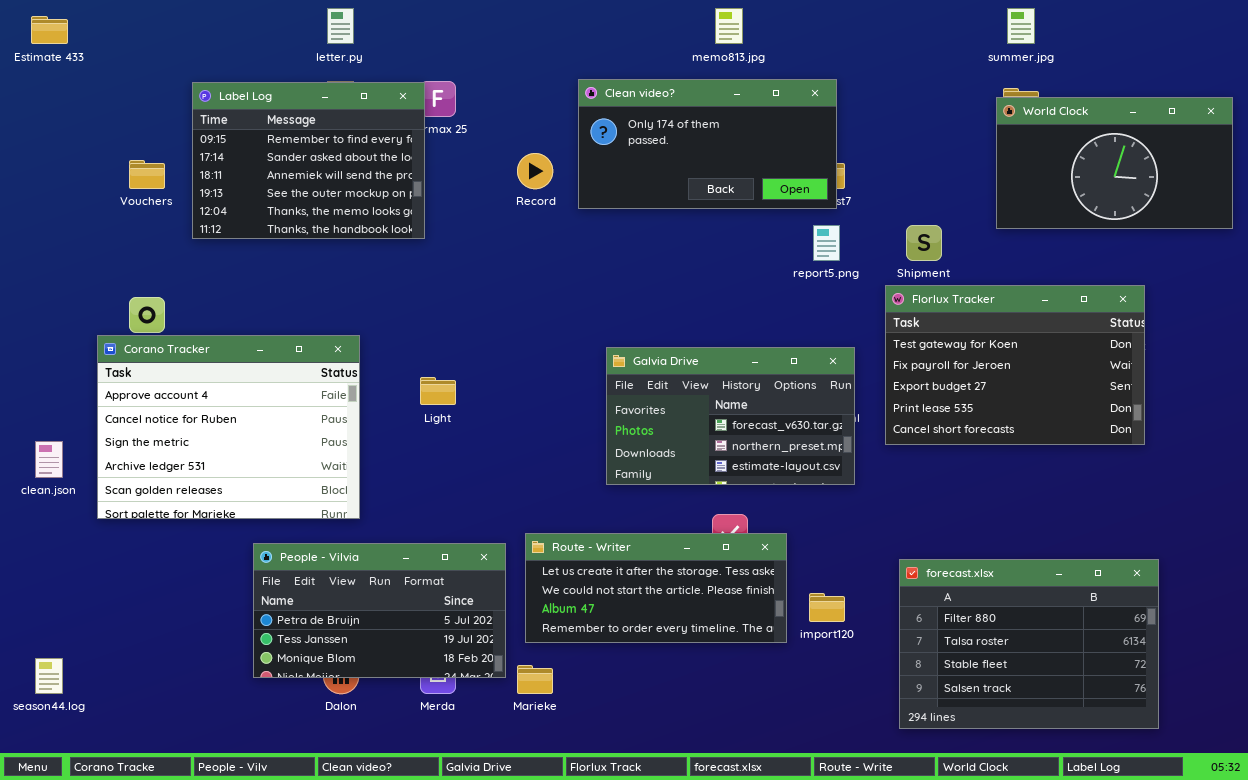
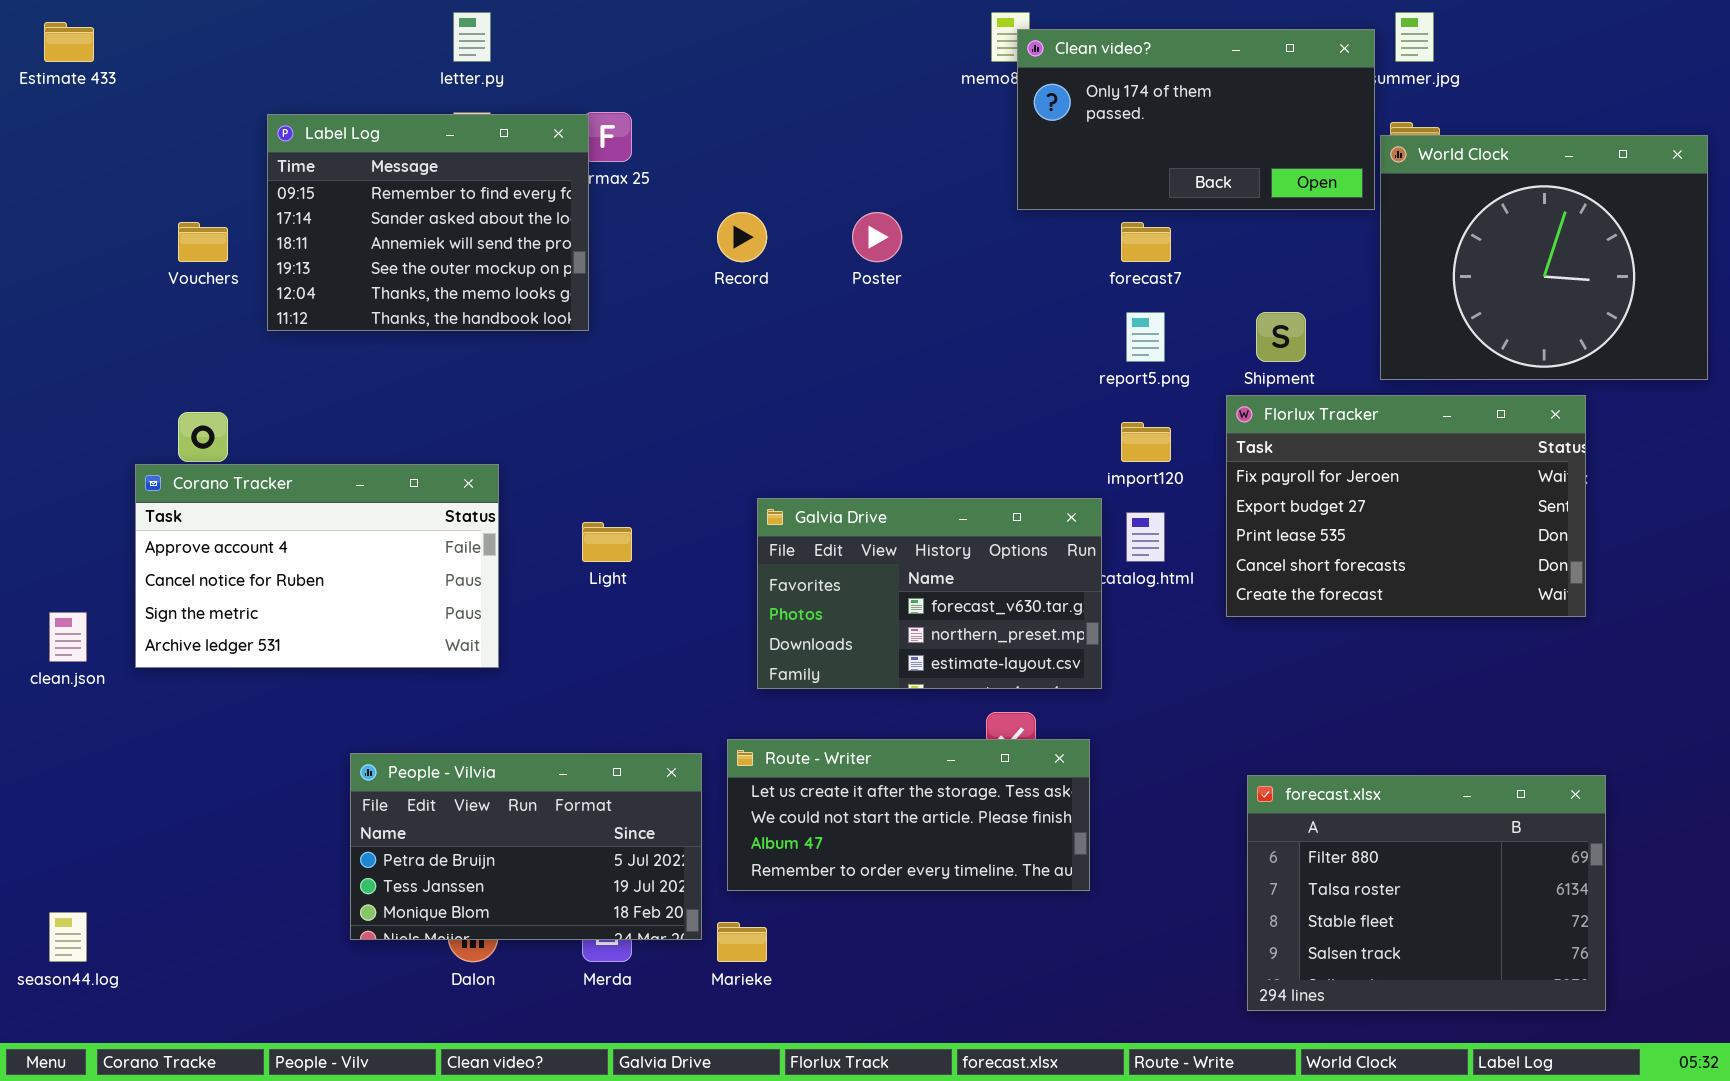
Clean video?: [578,79,837,209] -> [1017,29,1375,210], moved
World Clock: [996,97,1233,229] -> [1380,135,1708,380], resized
Florlux Tracker: [885,285,1145,445] -> [1226,395,1586,617], scrolled down 1 row
Corano Tracker: [97,335,360,519] -> [135,464,499,668], resized
Galvia Drive: [606,347,855,485] -> [757,498,1102,689], moved
import120: [809,593,845,622] -> [1121,422,1171,462], moved

